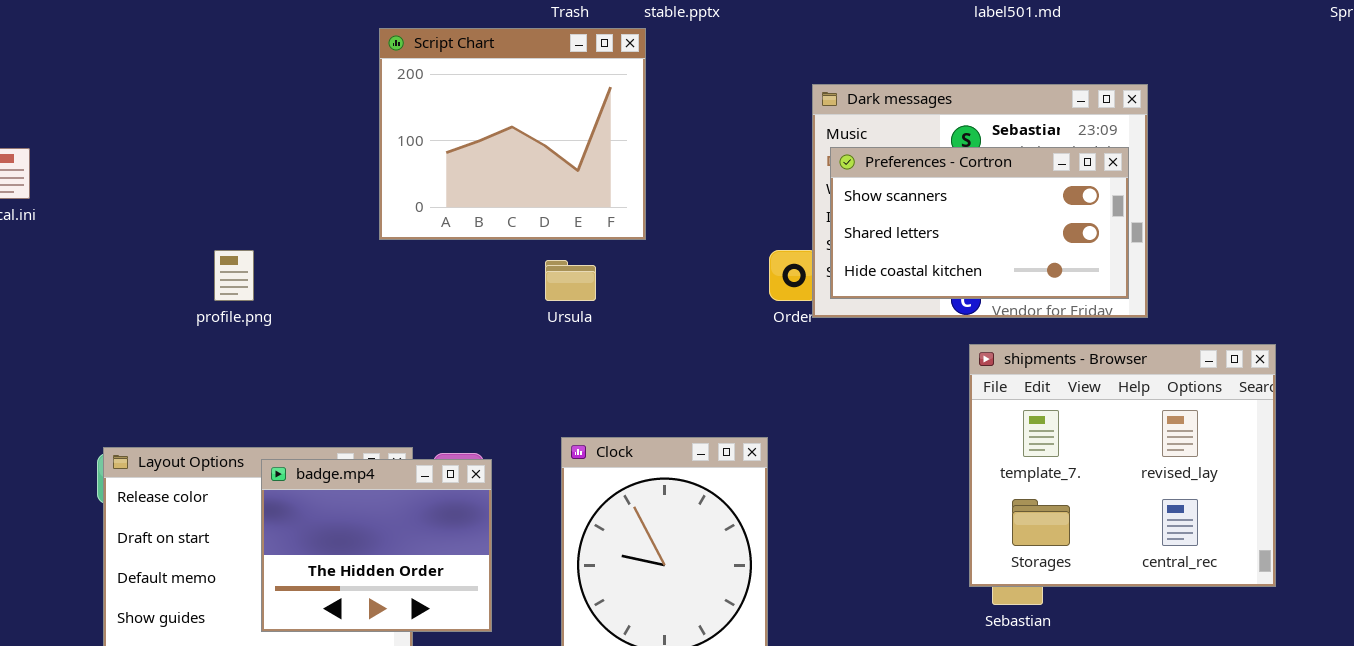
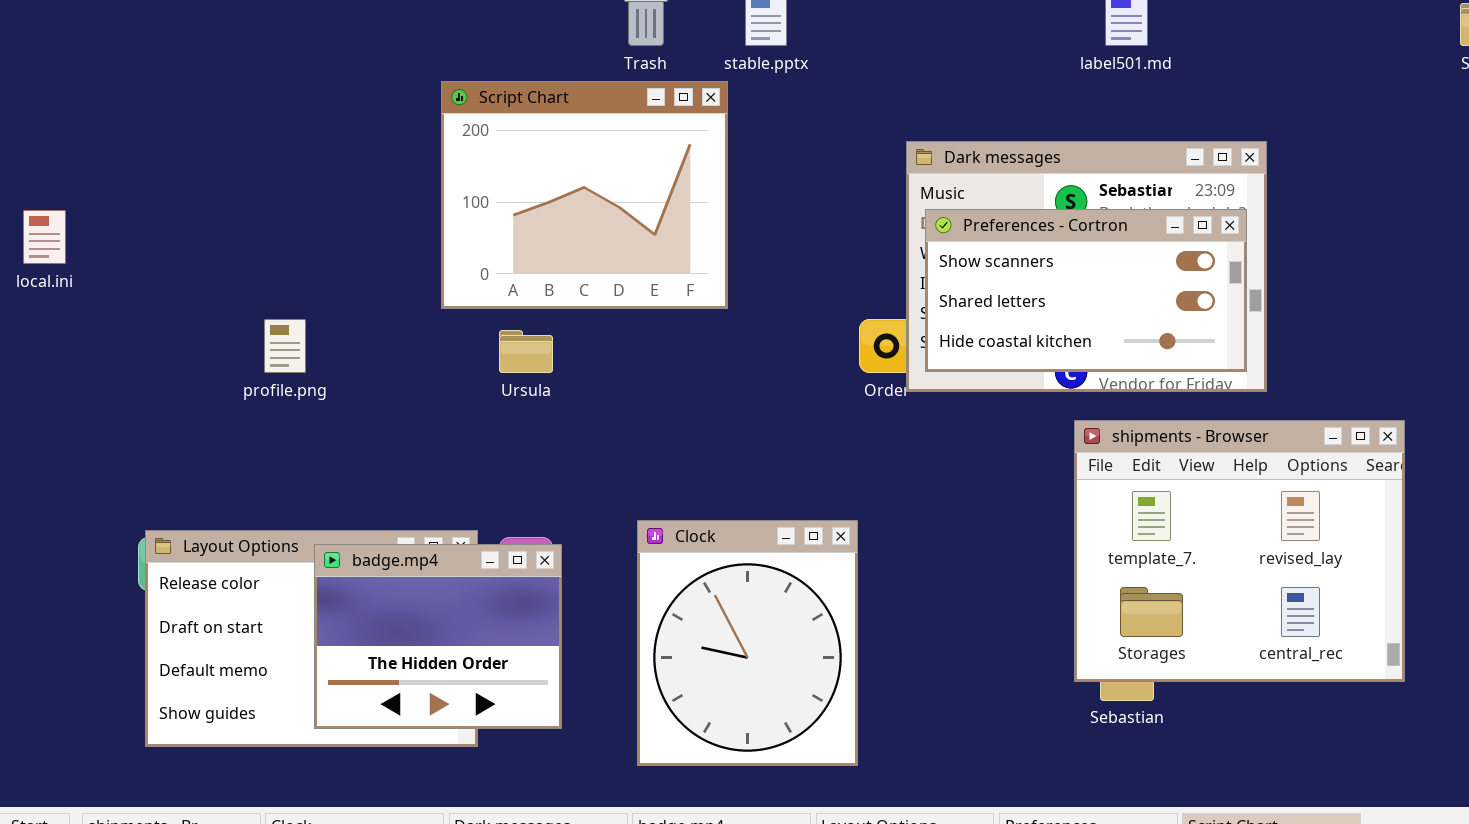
Ursula: [545,260,596,301] -> [499,330,553,373], moved

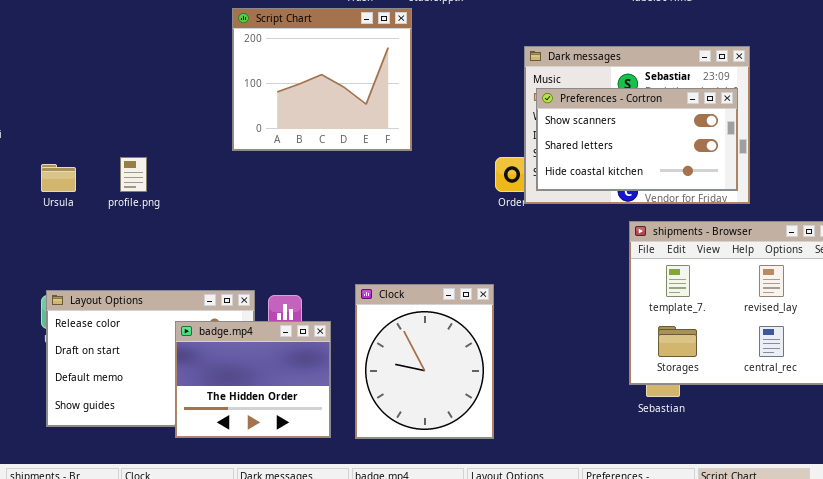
Ursula: [499,330,553,373] -> [41,164,76,192], moved
badge.mp4: [314,544,562,729] -> [175,321,331,438], moved

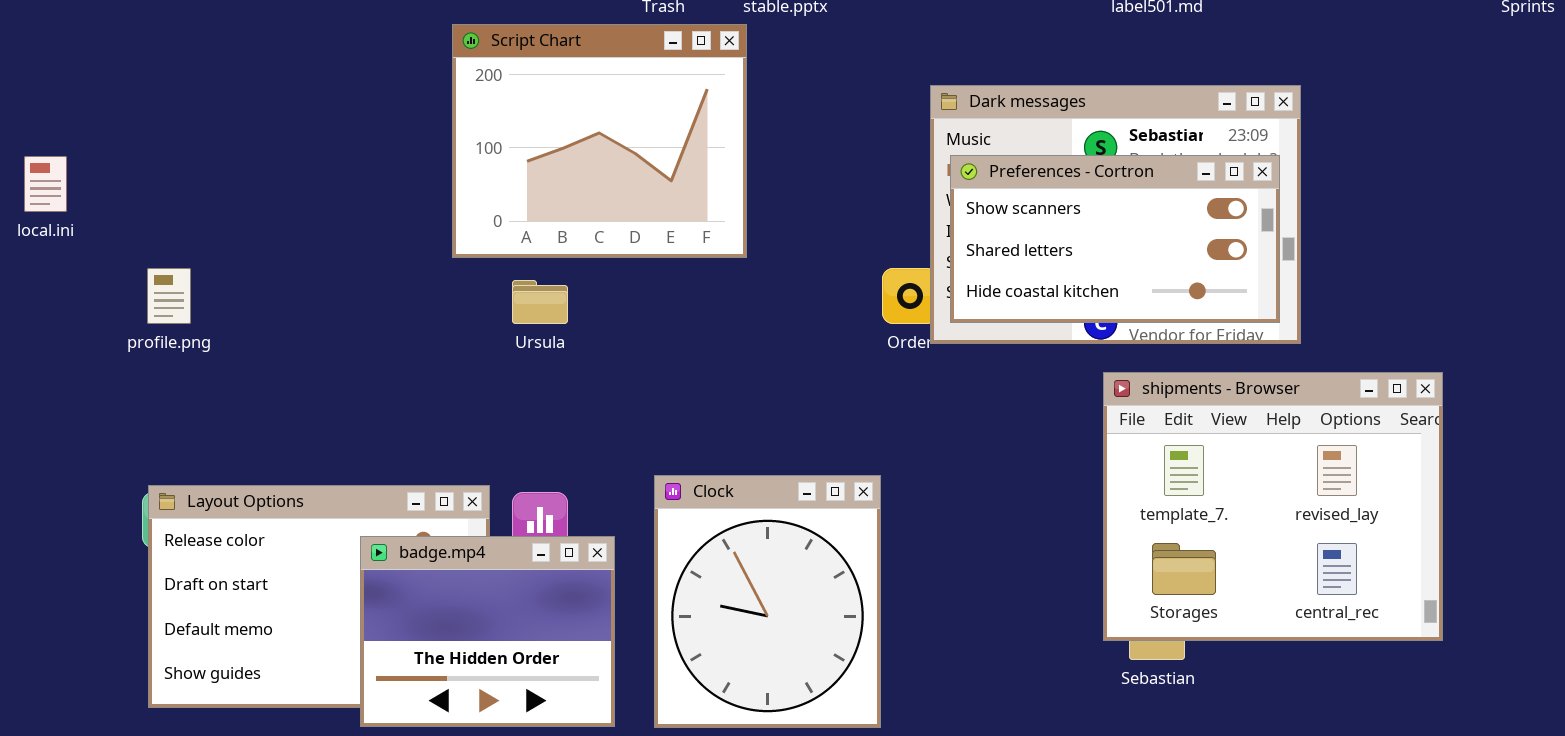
profile.png: [120,157,147,192] -> [147,268,191,324], moved
Ursula: [41,164,76,192] -> [512,280,568,324], moved

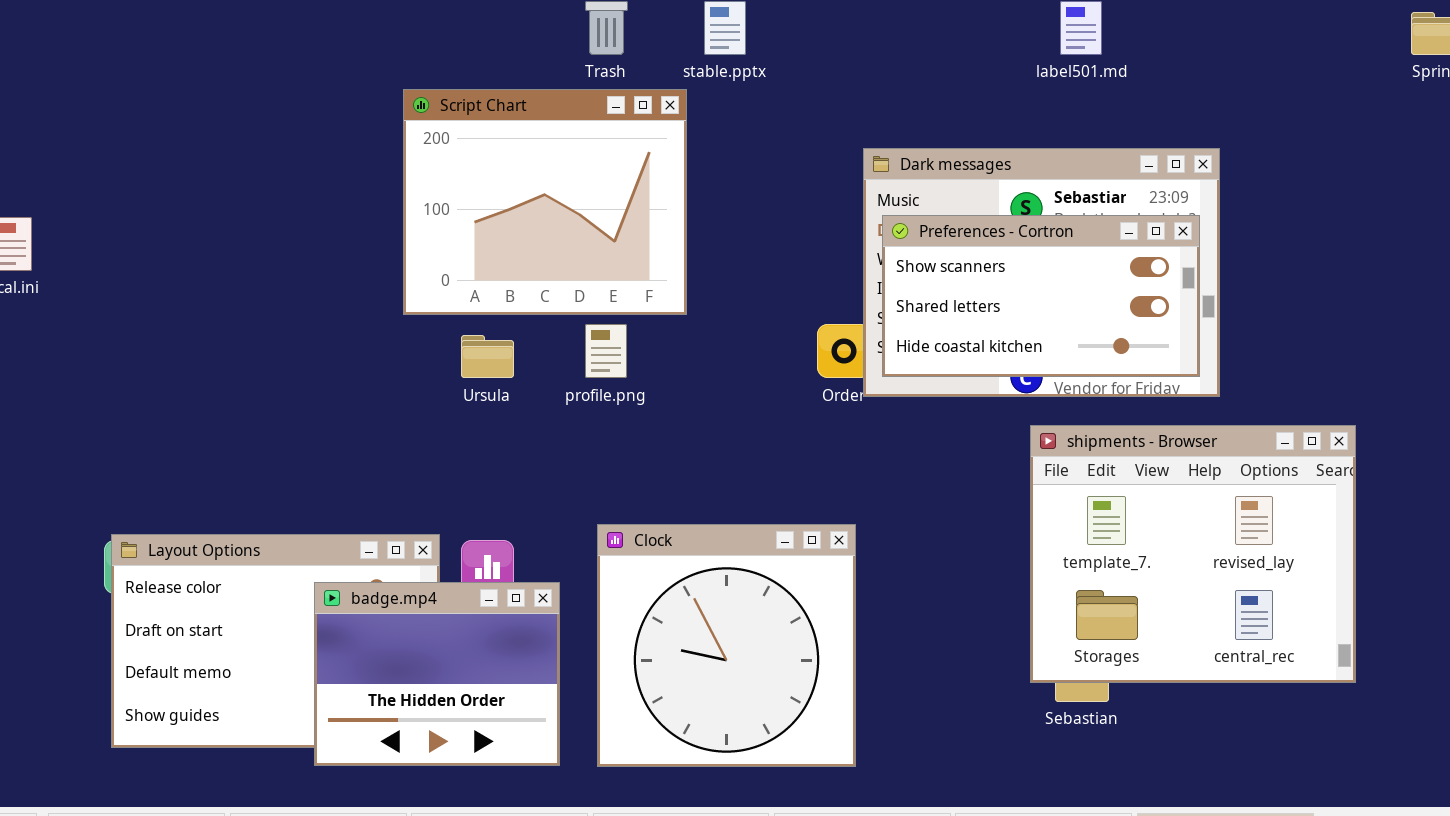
profile.png: [147,268,191,324] -> [585,324,627,378], moved
Clock: [654,475,881,728] -> [597,524,856,767], resized

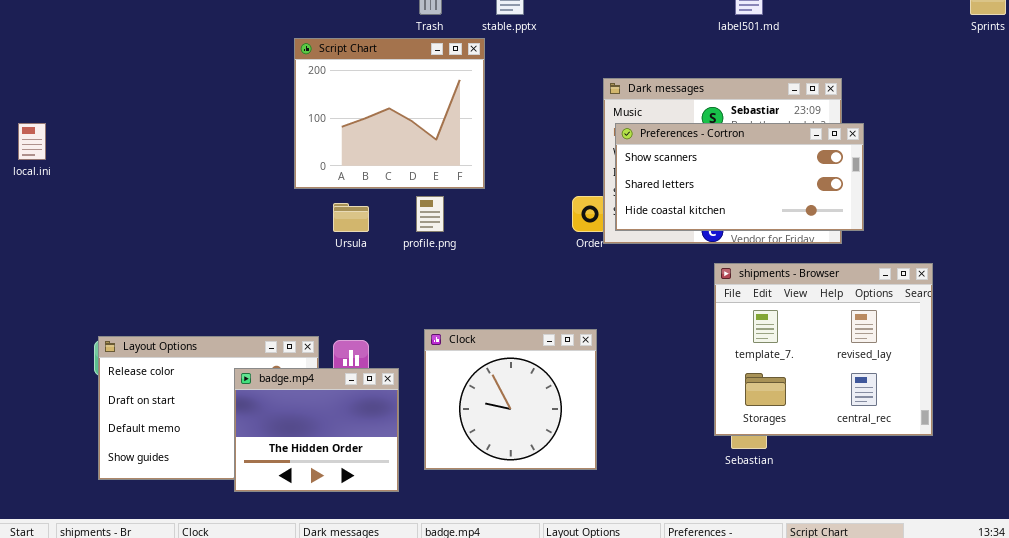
Preferences - Cortron: [882,215,1200,377] -> [615,123,864,231], resized
Clock: [597,524,856,767] -> [424,329,597,470], resized

